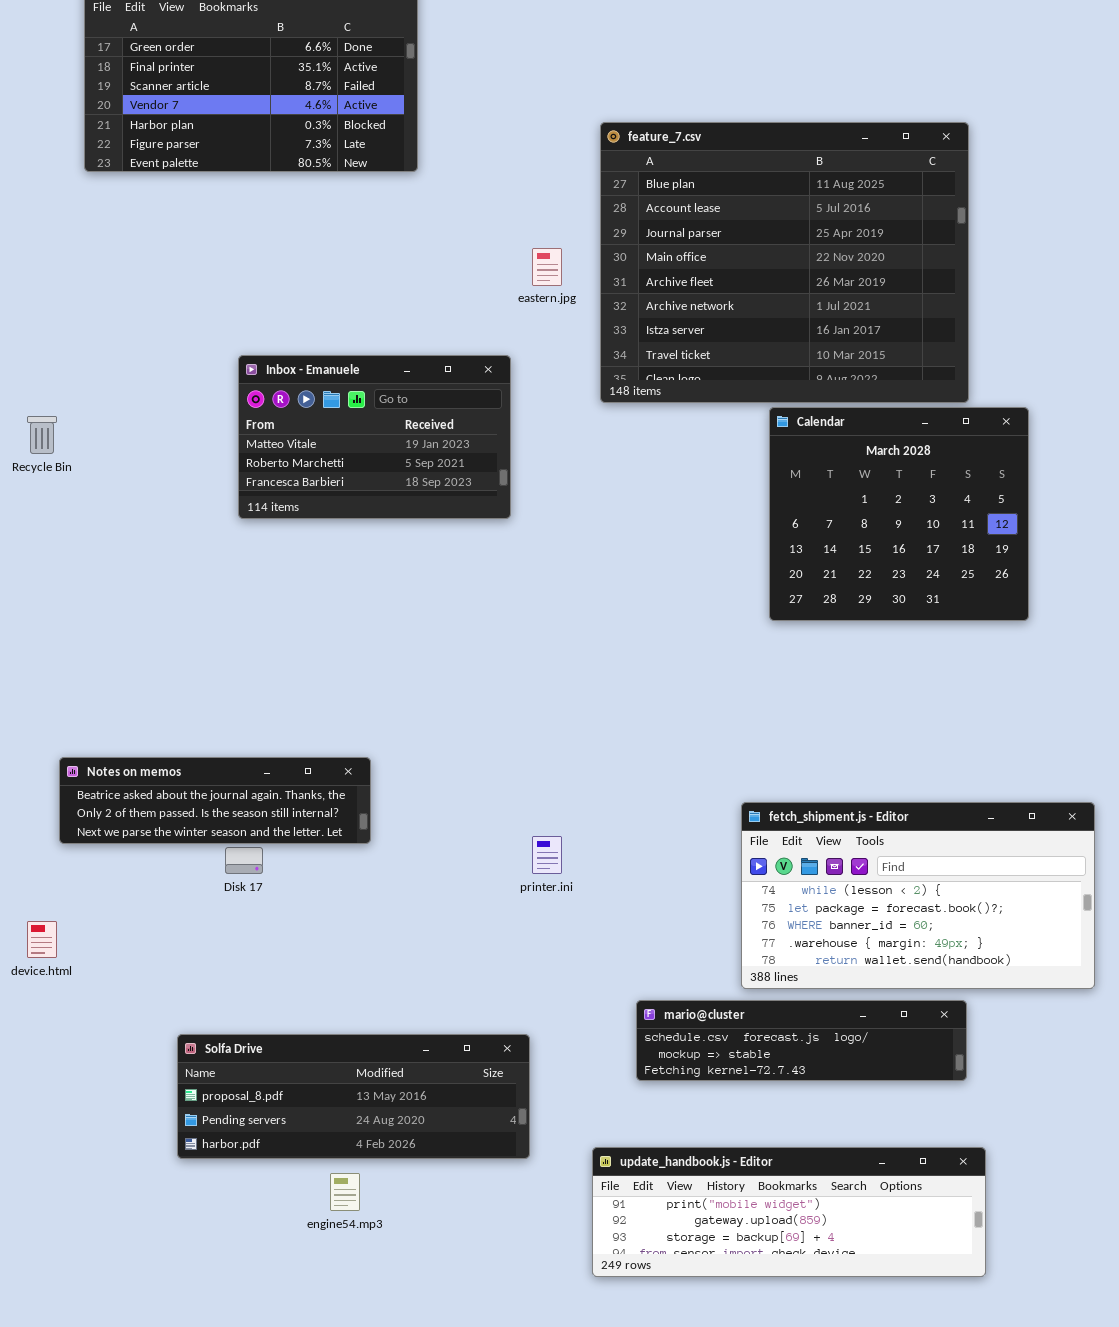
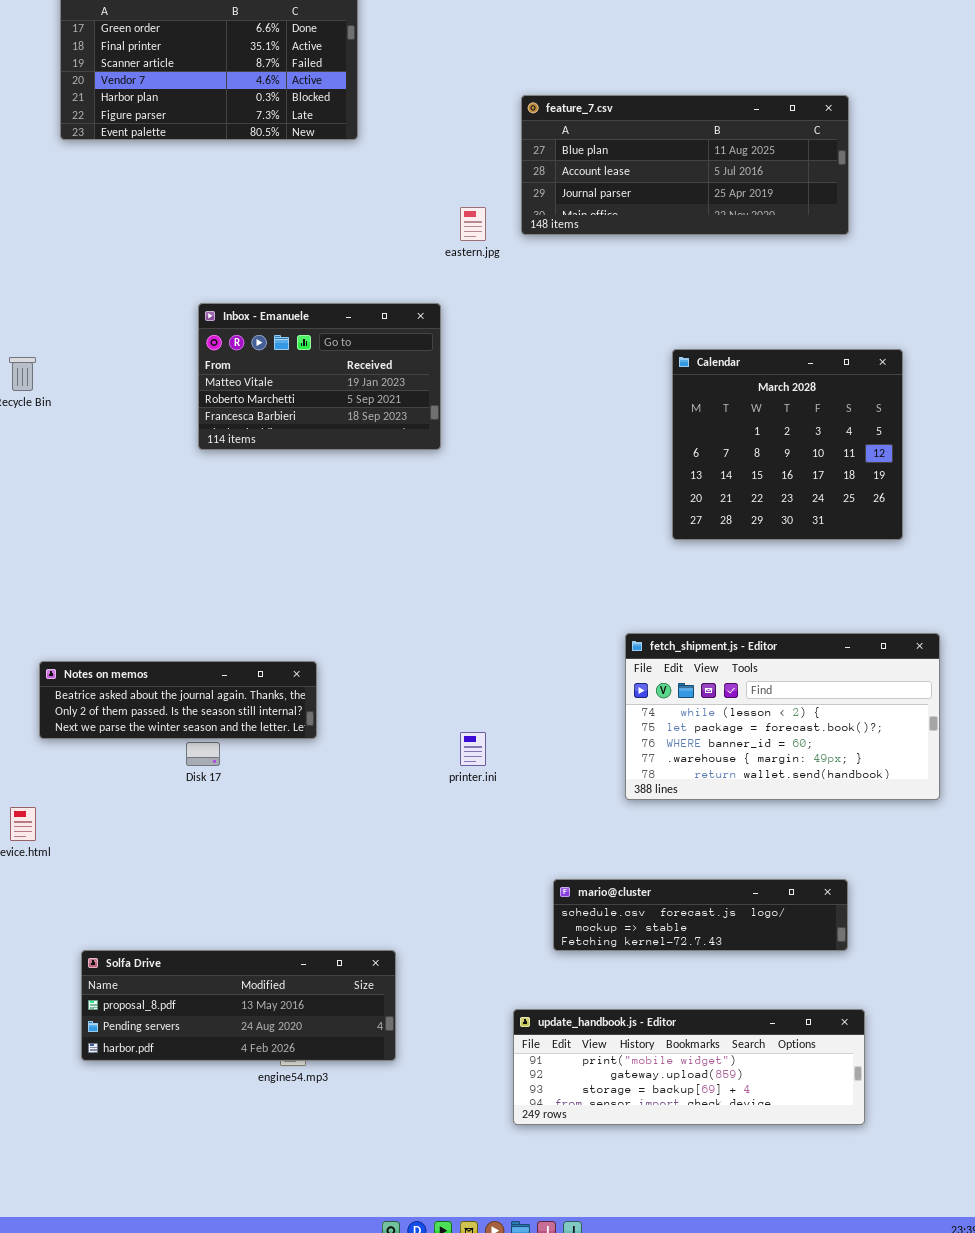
feature_7.csv: [600,122,969,403] -> [521,95,849,235], resized
fetch_shipment.js - Editor: [741,802,1095,989] -> [625,633,940,800], moved
Solfa Drive: [177,1034,530,1159] -> [81,950,396,1061], moved

